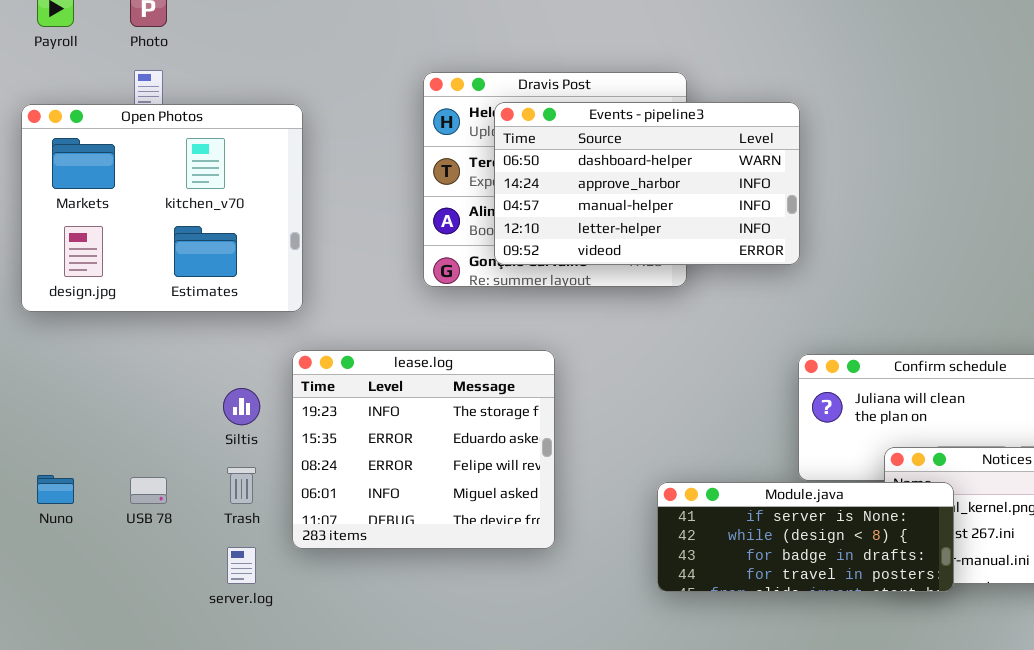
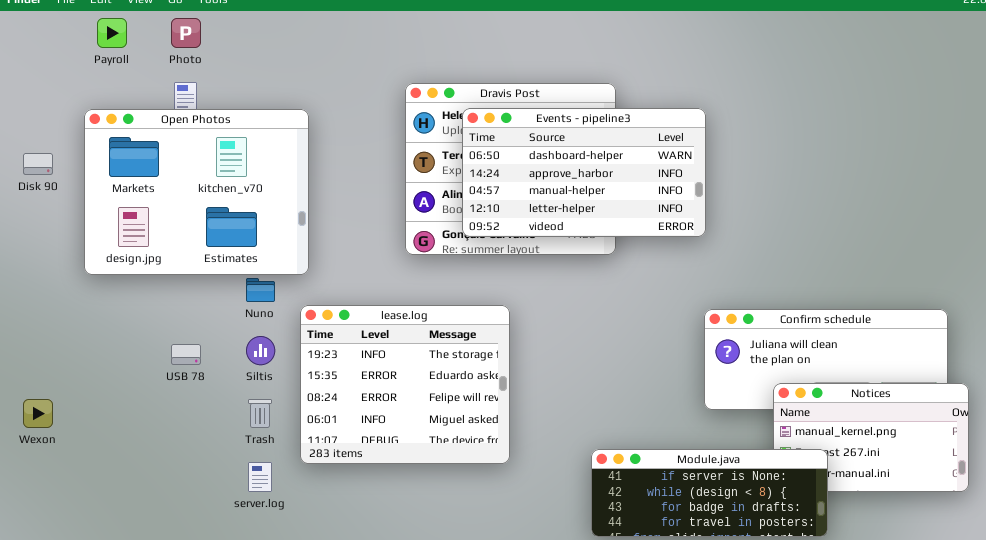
Nuno: [37,475,74,504] -> [246,278,275,302], moved
USB 78: [130,477,167,504] -> [171,344,201,365], moved
Module.java: [657,482,954,592] -> [591,449,828,537], moved

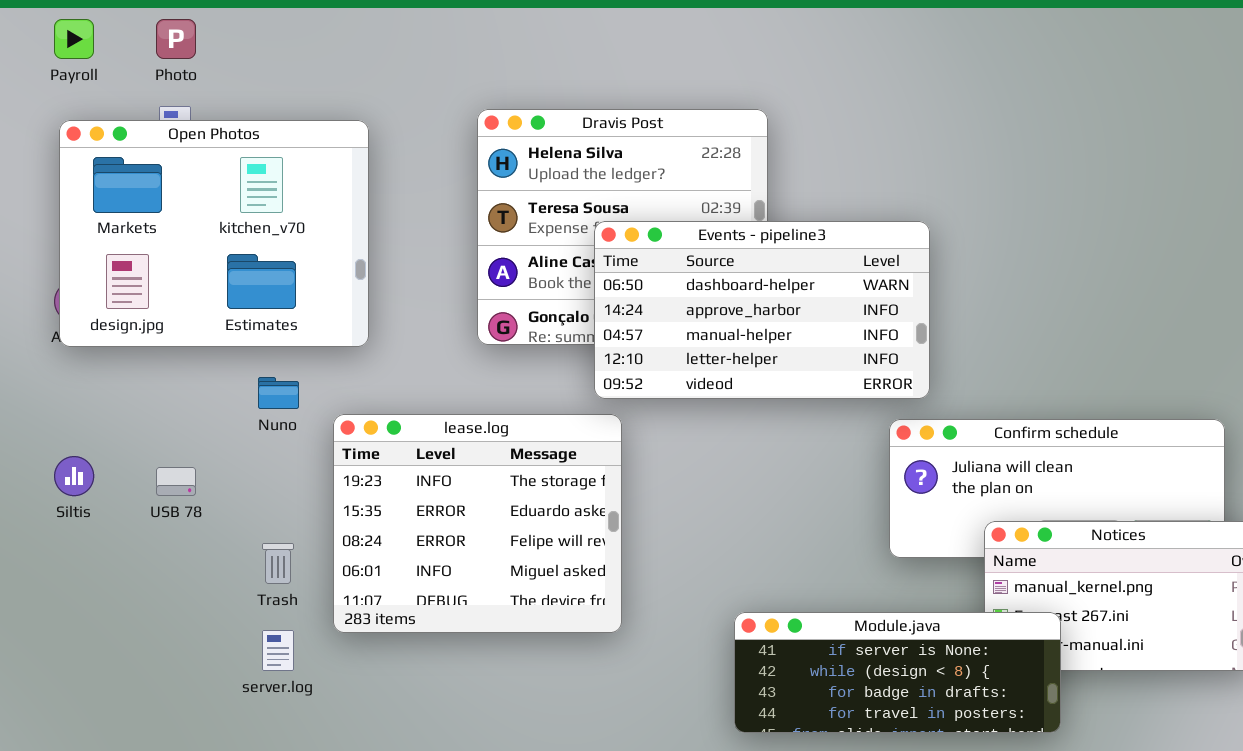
Events - pipeline3: [462,108,706,237] -> [594,221,930,399], moved
Open Photos: [84,109,309,275] -> [59,120,369,347], moved
Siltis: [246,336,275,365] -> [54,456,94,496], moved

